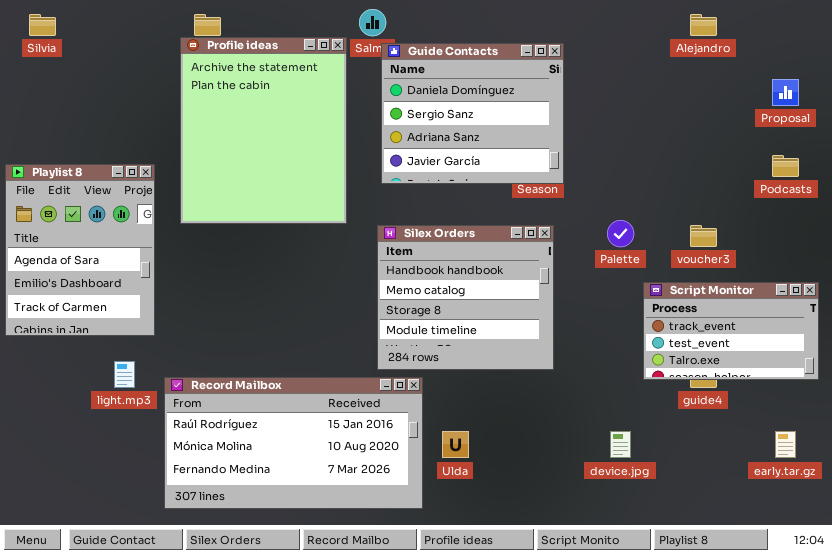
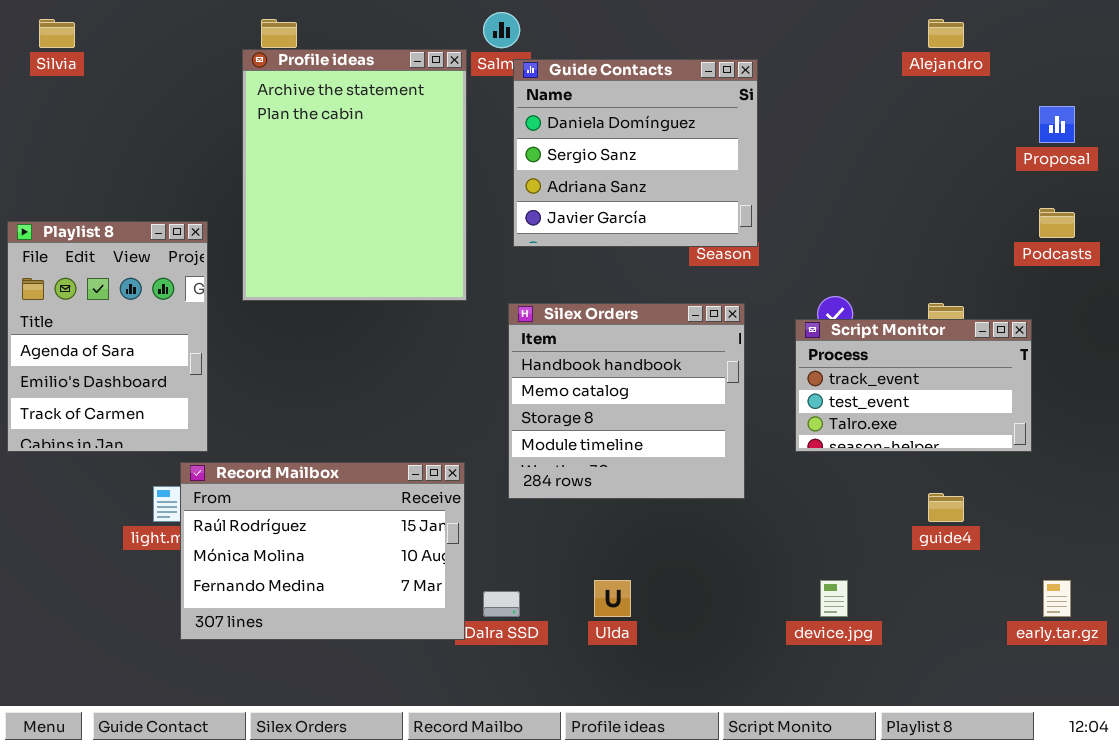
Script Monitor: [643,282,819,380] -> [795,319,1032,452], moved
Record Mailbox: [164,377,423,509] -> [180,462,465,640], moved, resized

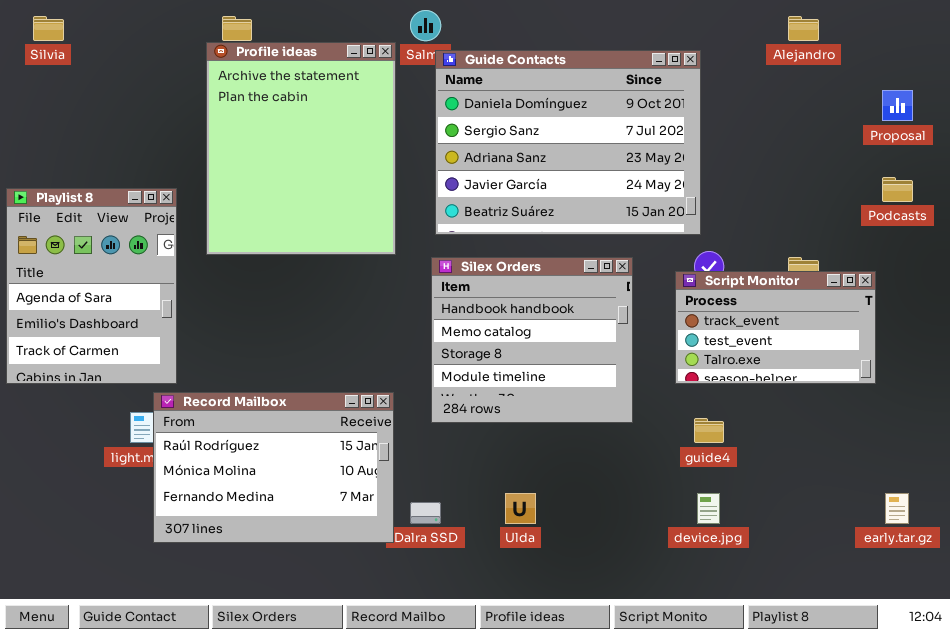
Guide Contacts: [513,59,758,247] -> [435,50,701,235], resized
guide4: [928,493,964,522] -> [694,418,724,443], moved

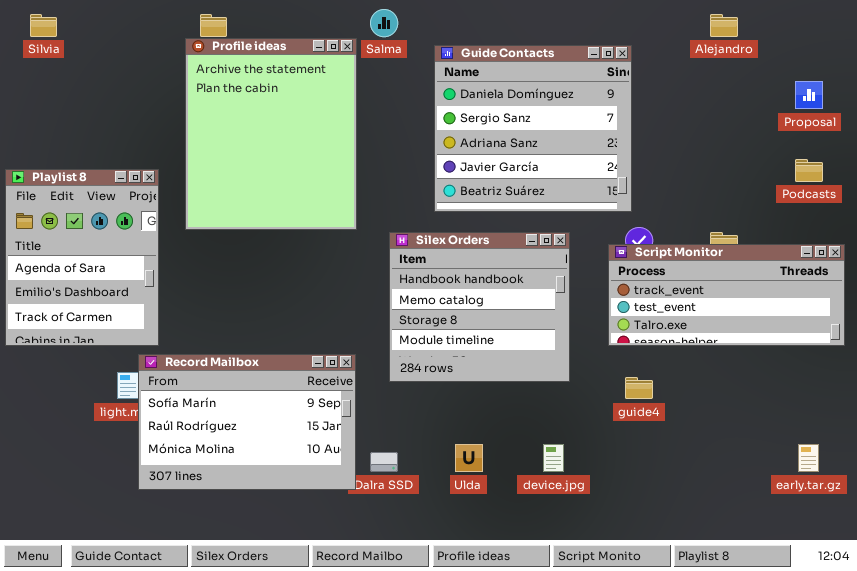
Guide Contacts: [435,50,701,235] -> [434,45,632,212], resized
Script Monitor: [675,271,876,384] -> [608,244,845,346], resized
Record Mailbox: [153,392,394,543] -> [138,354,356,490], scrolled up 1 row
device.jpg: [697,493,720,524] -> [543,444,564,472], moved

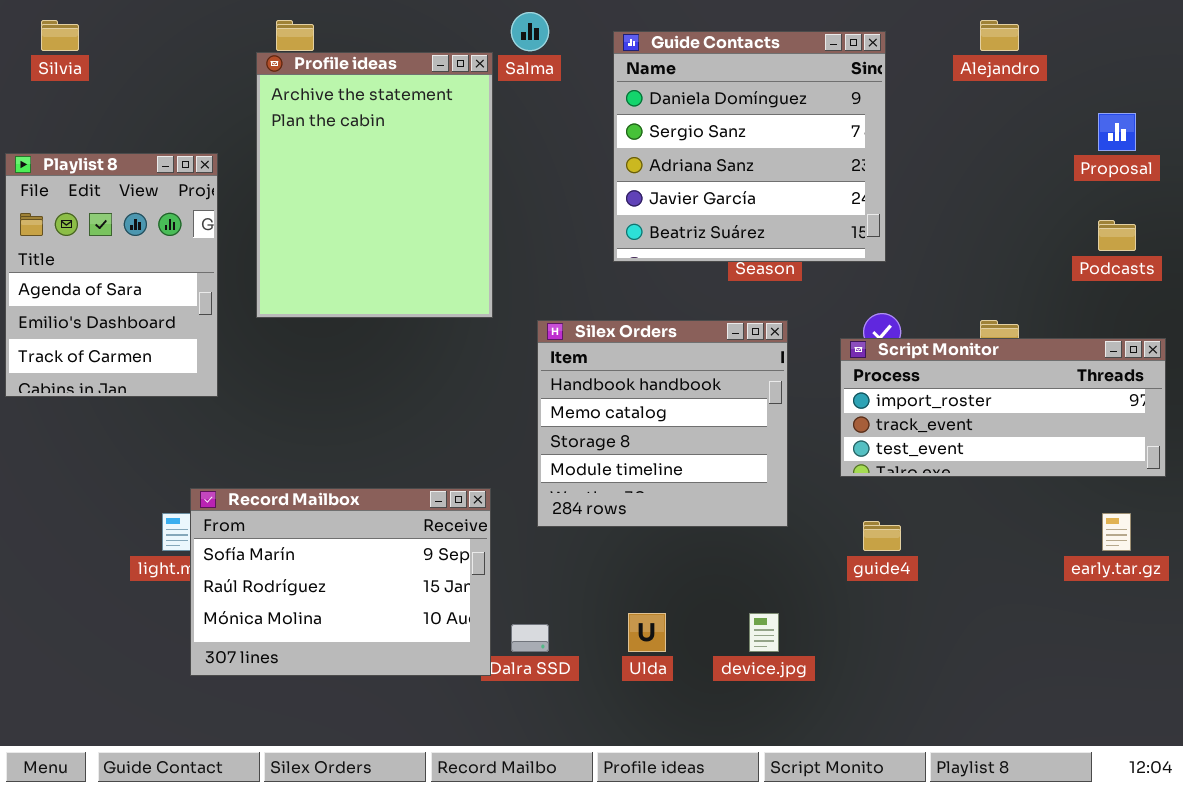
Guide Contacts: [434,45,632,212] -> [613,31,886,262], moved
Playlist 8: [5,169,159,346] -> [5,153,218,397], moved
Script Monitor: [608,244,845,346] -> [840,338,1166,477], scrolled up 1 row
early.tar.gz: [798,444,819,472] -> [1102,513,1131,551], moved

